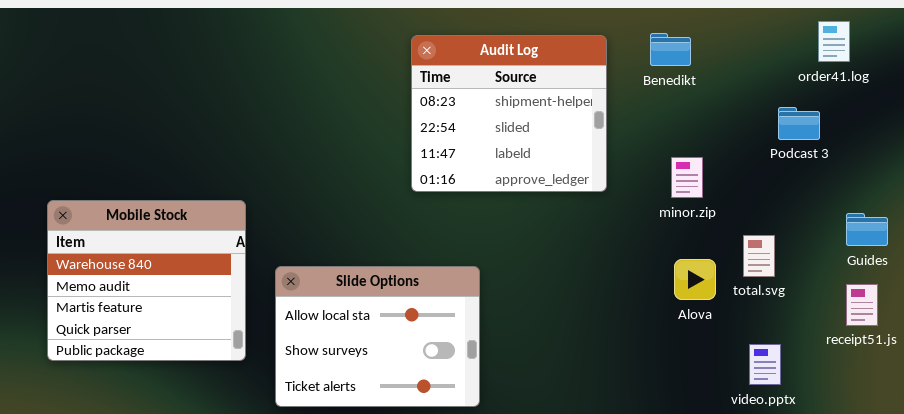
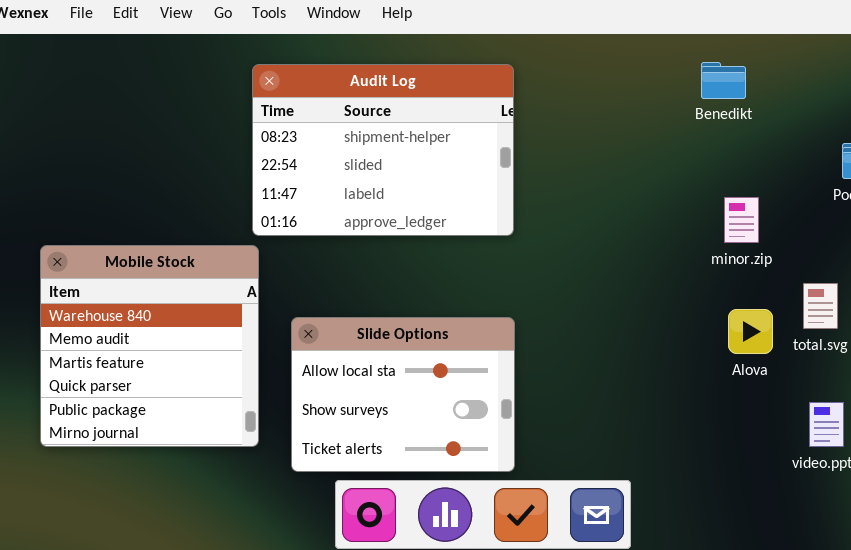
Audit Log: [411,35,607,192] -> [252,64,514,236], moved, resized
Mobile Stock: [47,200,246,361] -> [40,245,259,447], resized

